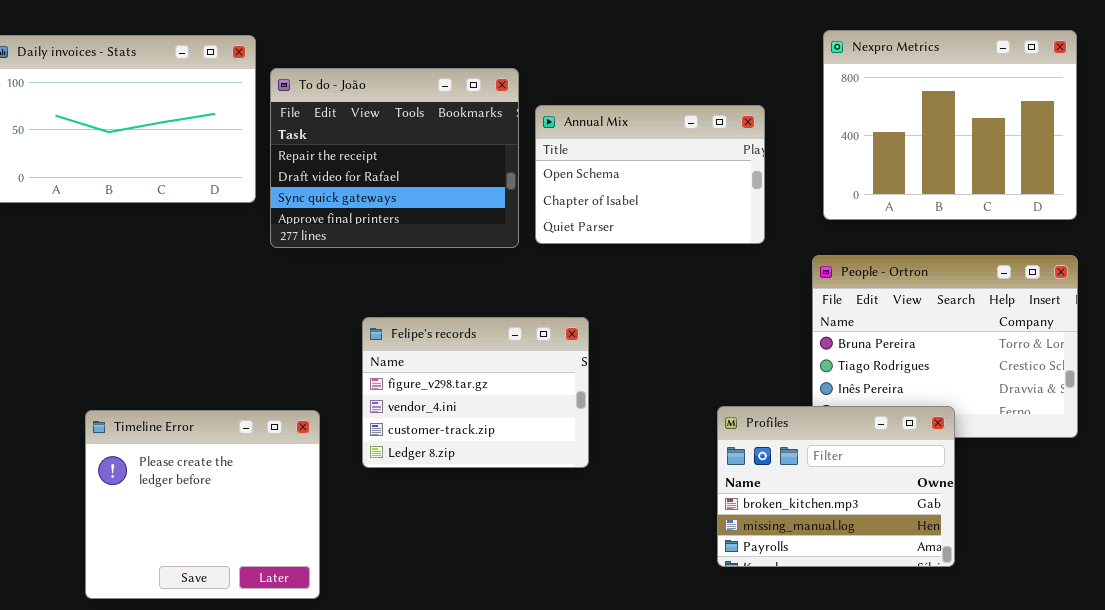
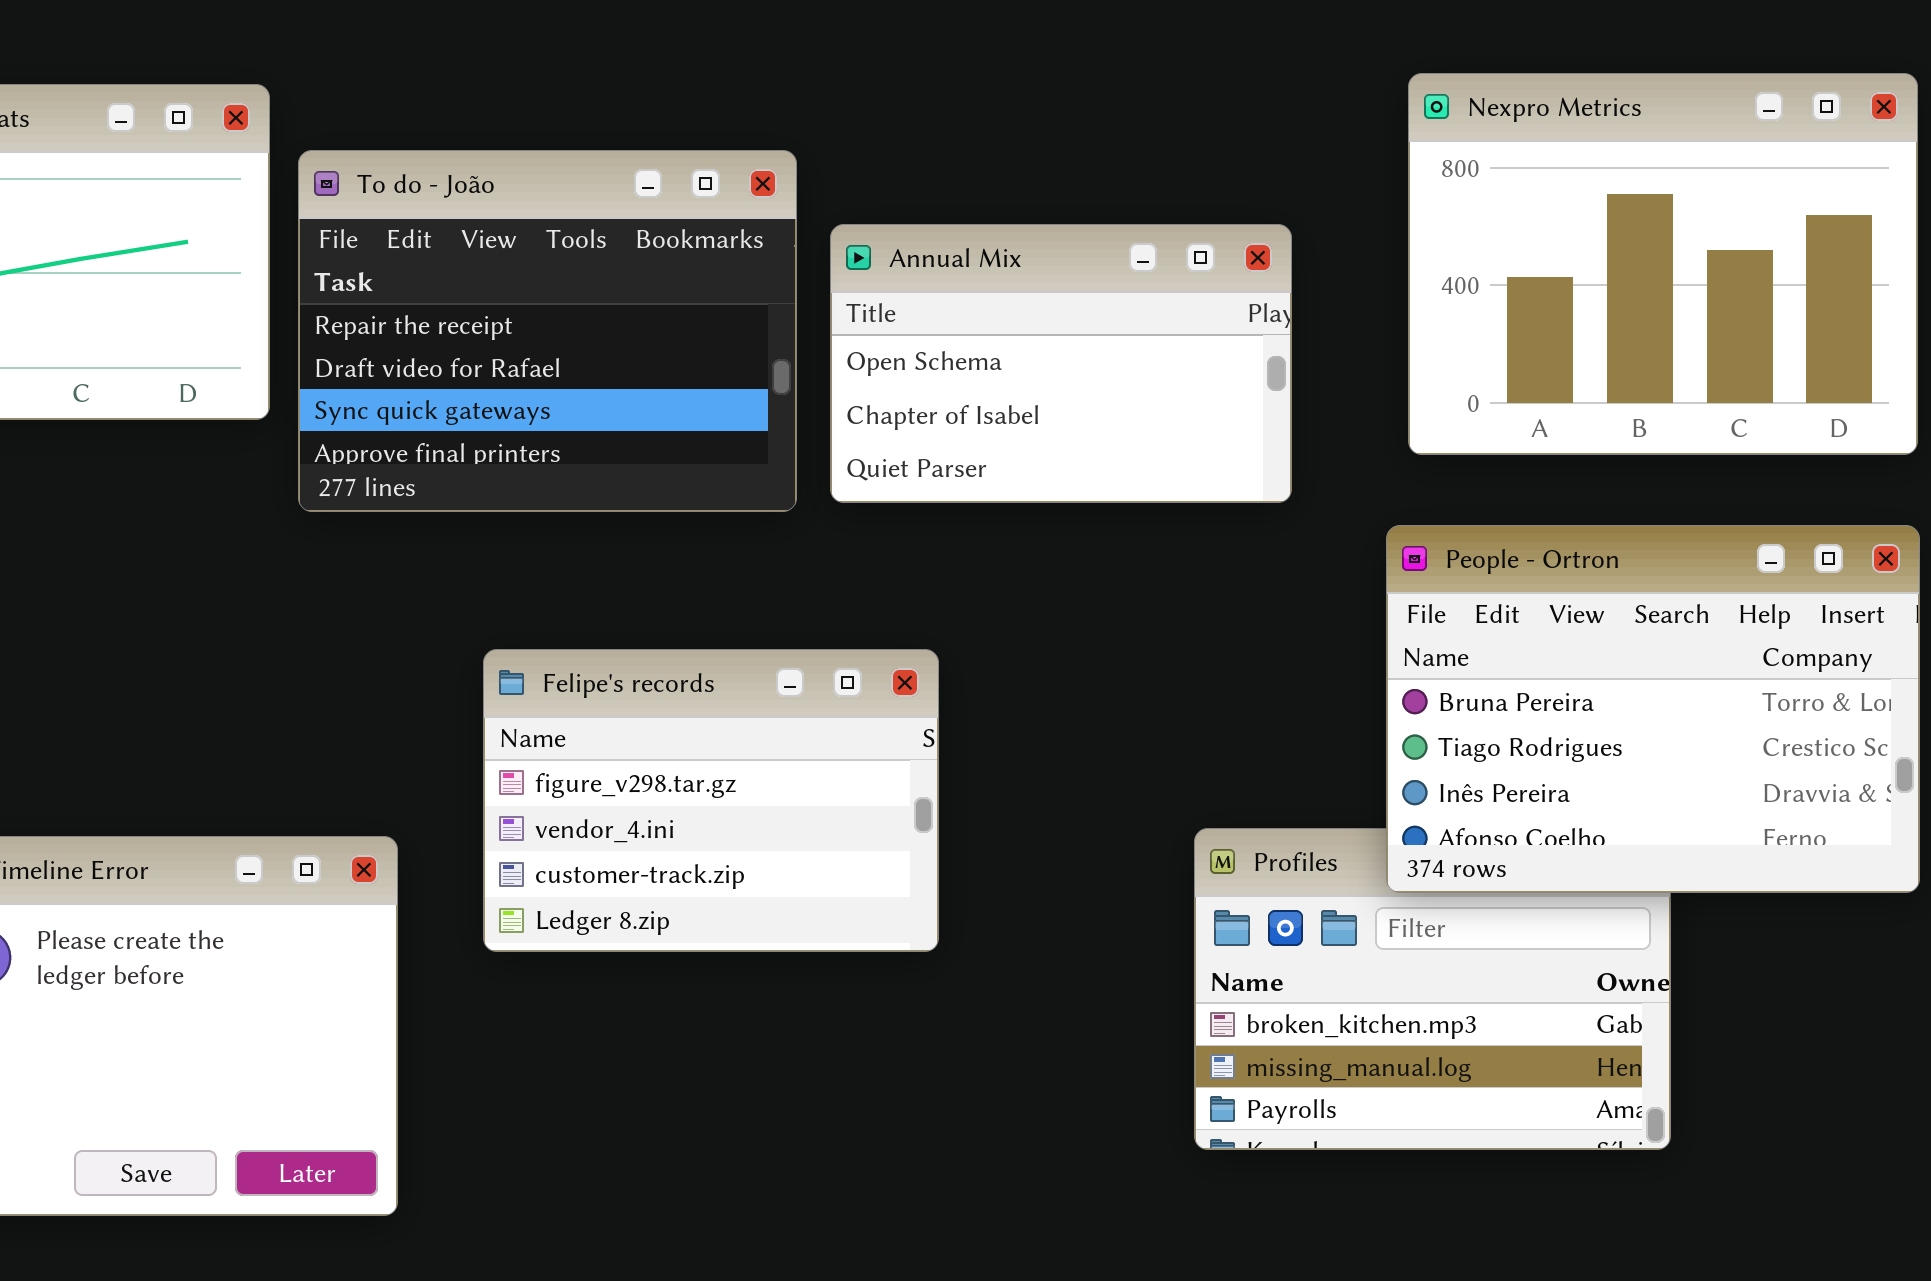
People - Ortron: [812,255,1078,438] -> [1386,525,1920,893], raised

